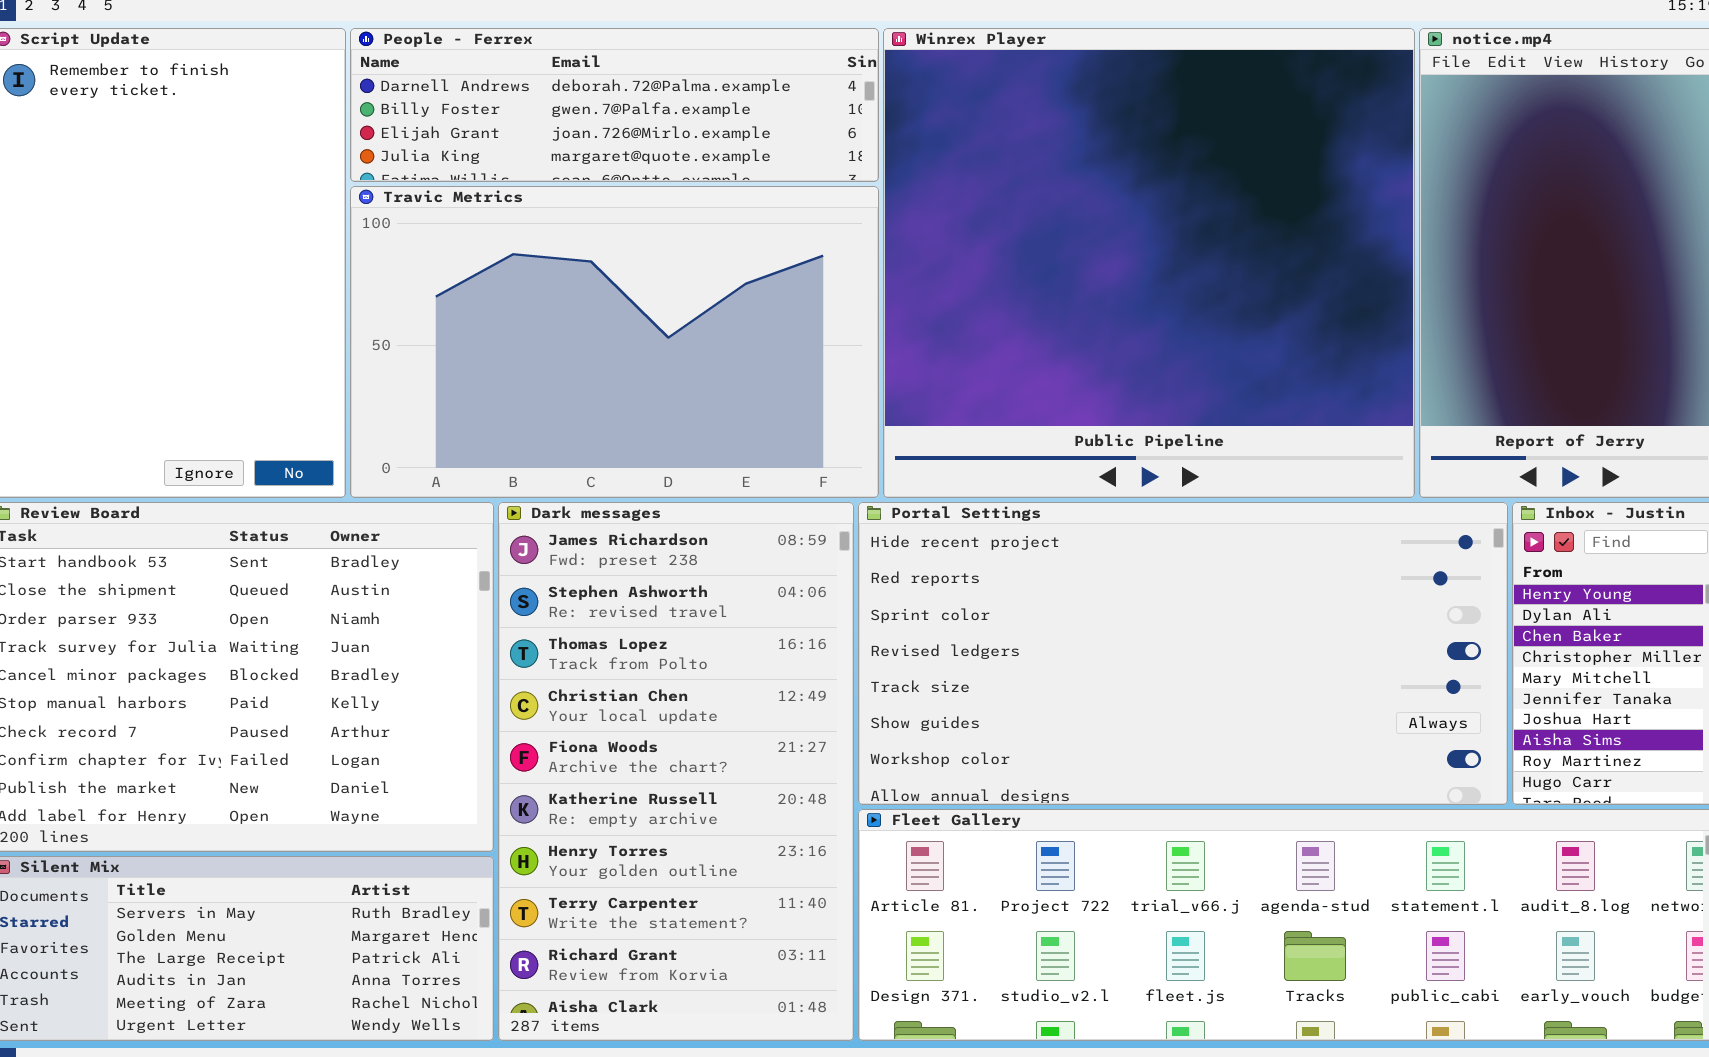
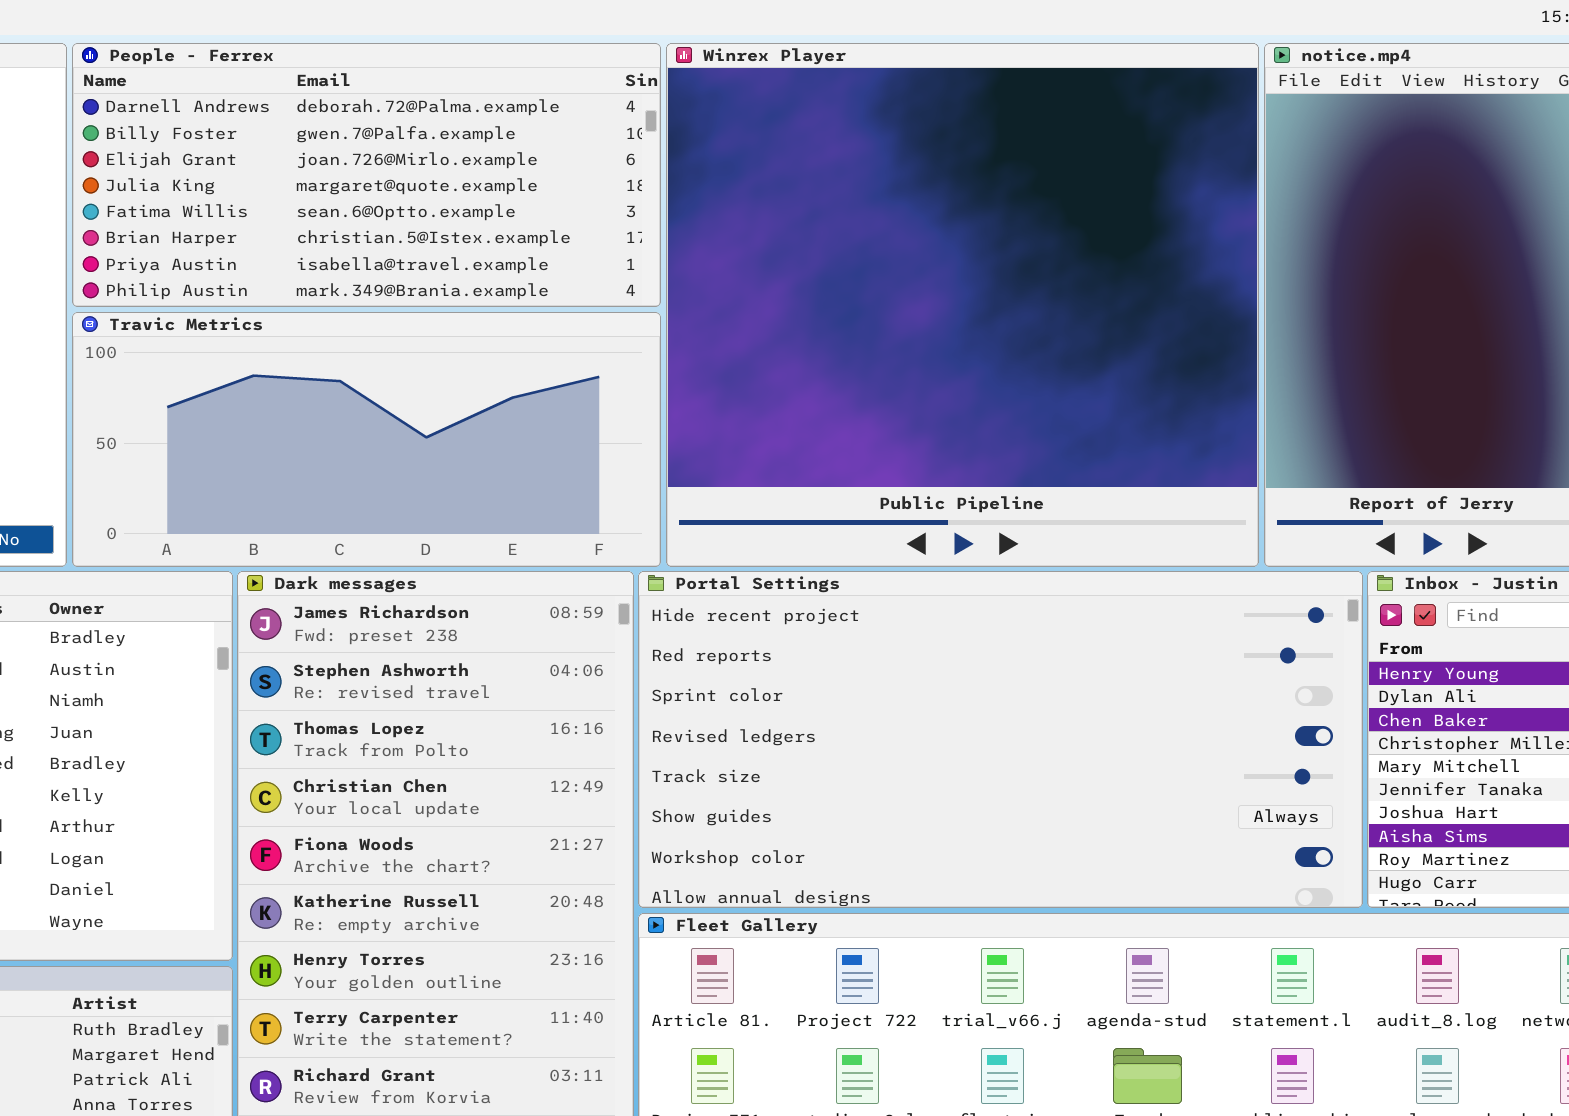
People - Ferrex: [350,28,879,182] -> [72,43,661,307], resized
Travic Metrics: [350,186,879,498] -> [72,312,661,567], resized

